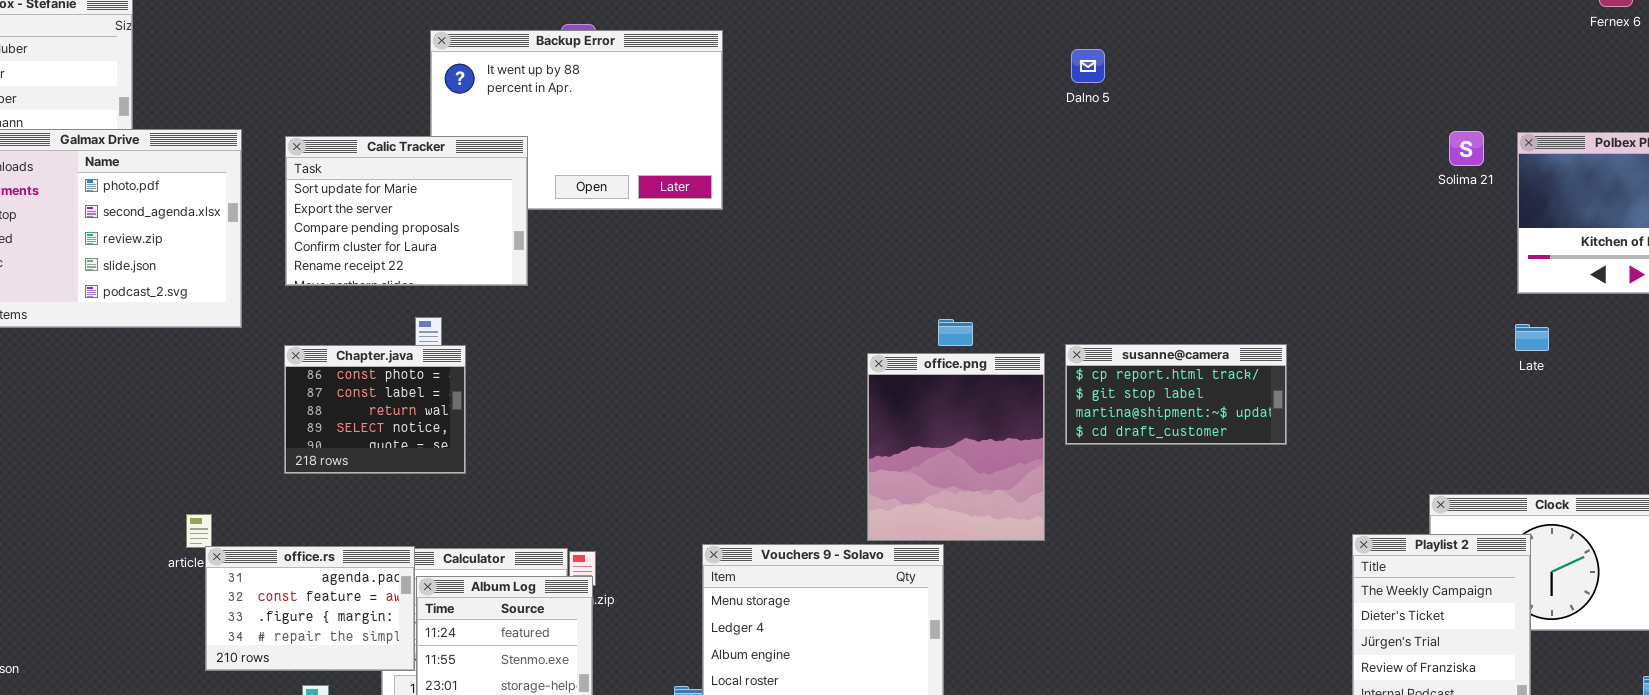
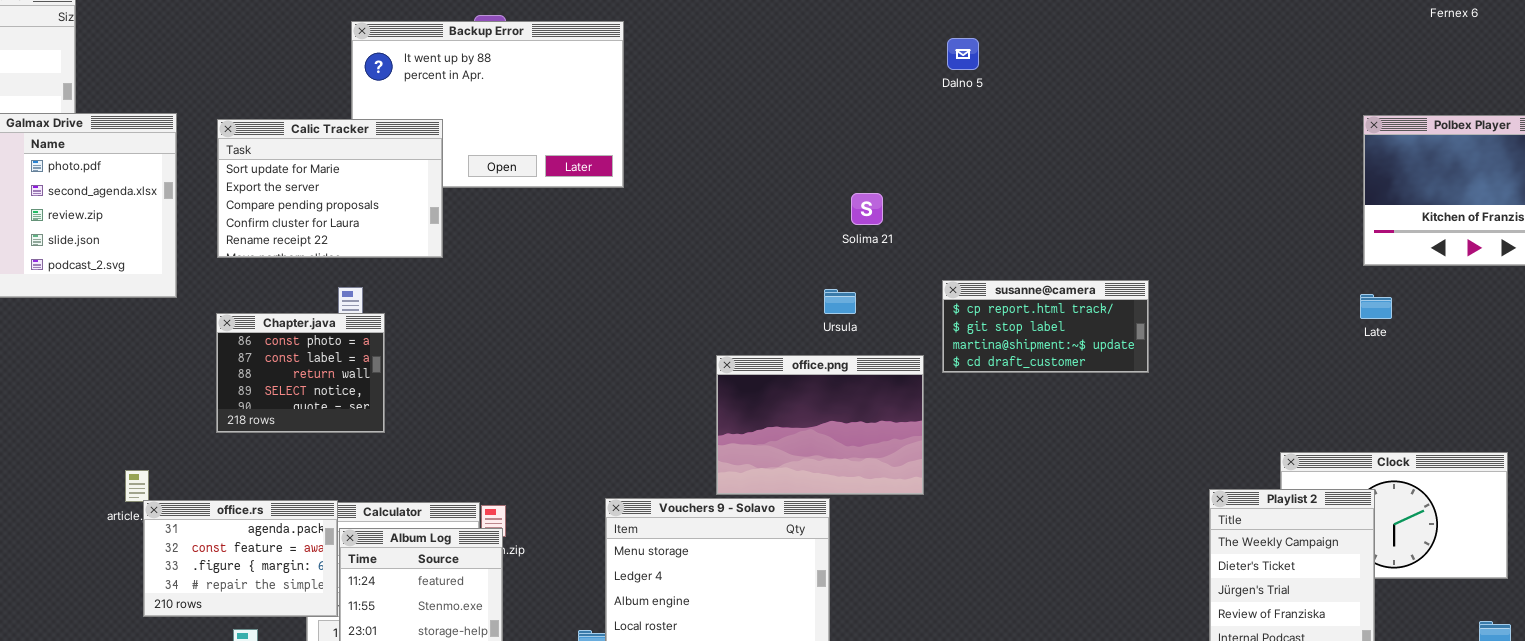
Solima 21: [1449,131,1484,166] -> [851,193,883,225], moved
susanne@camera: [1065,344,1287,445] -> [942,280,1149,373], moved
office.png: [867,353,1045,541] -> [716,355,924,495], resized

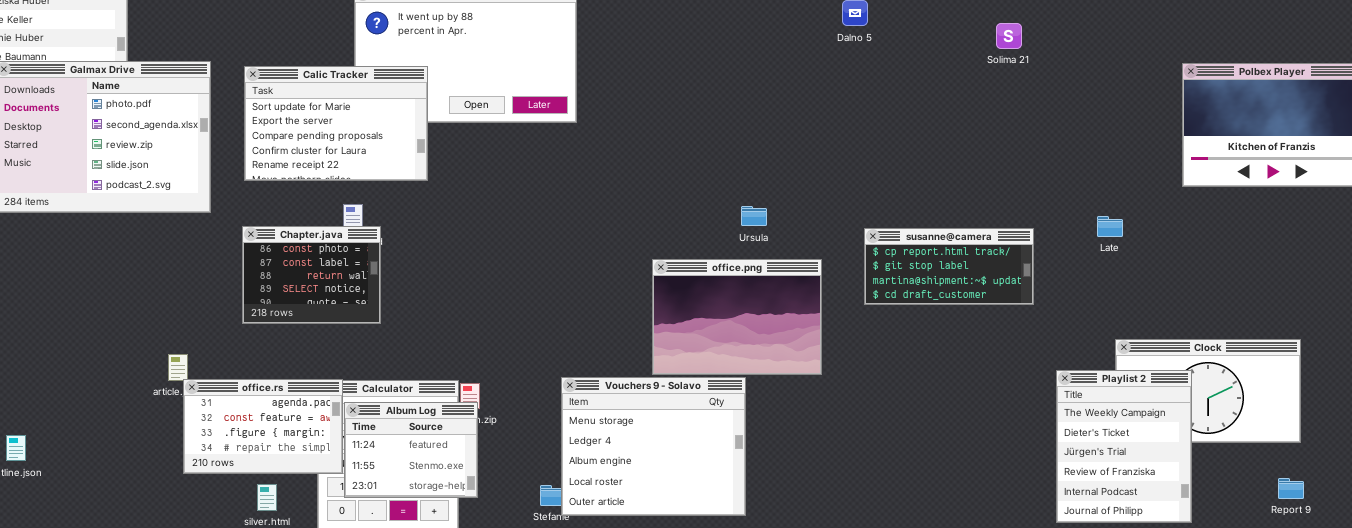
Solima 21: [851,193,883,225] -> [996,23,1022,49], moved
susanne@camera: [942,280,1149,373] -> [864,228,1034,305], moved
Late: [1360,294,1392,319] -> [1097,216,1123,237], moved

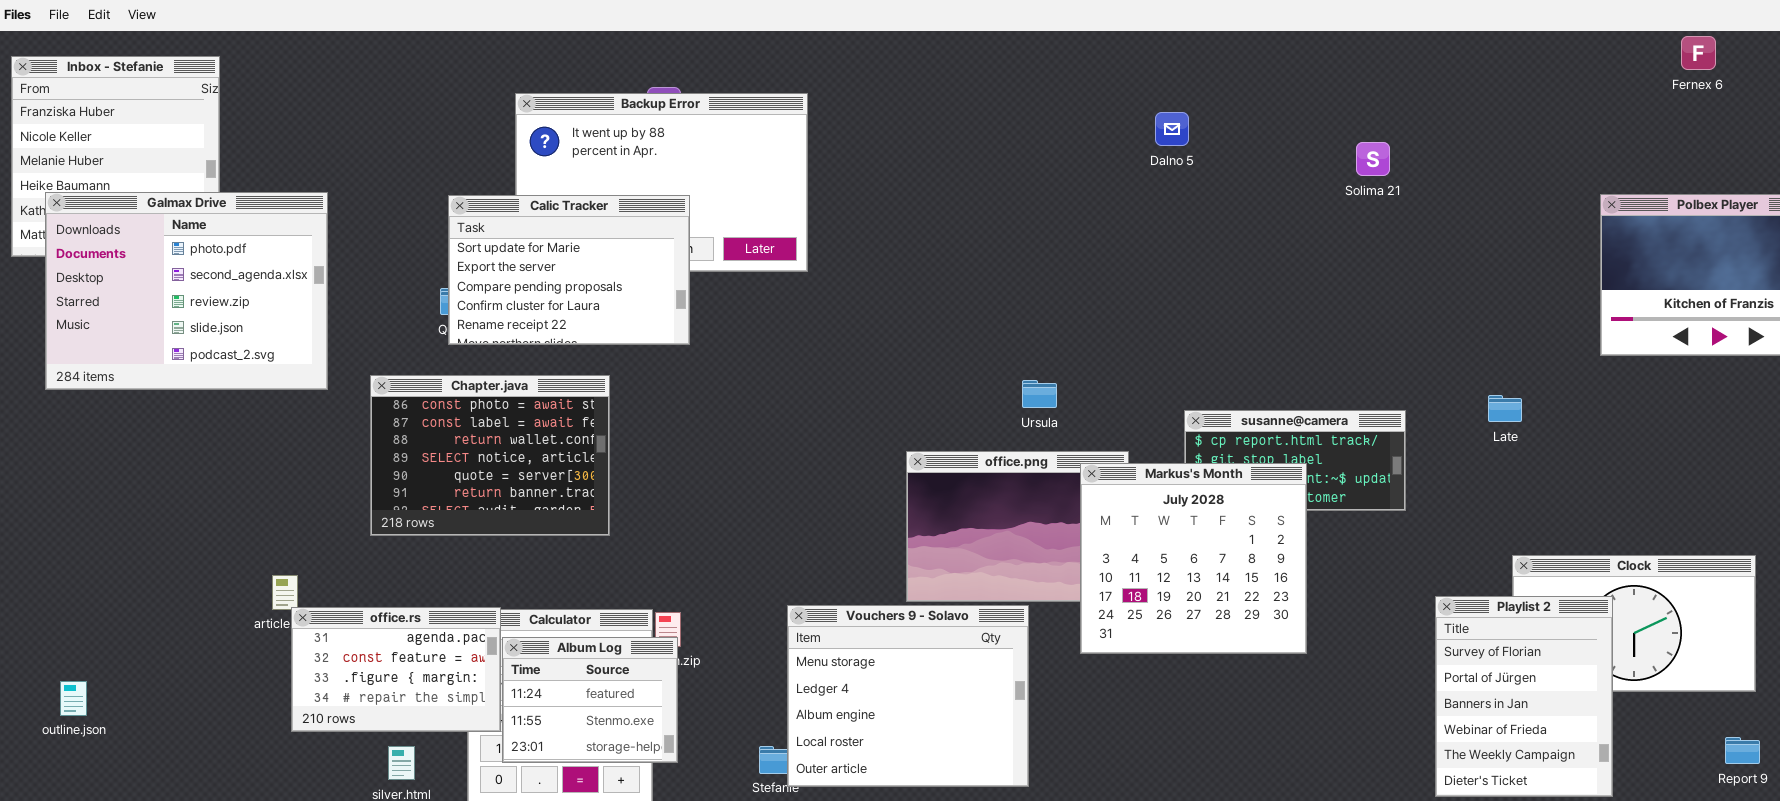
Calic Tracker: [244,66,428,181] -> [448,195,690,345], moved
Chapter.java: [242,226,381,324] -> [370,375,610,536], resized
Markus's Month: none -> [1080,463,1307,654], opened
Playlist 2: [1056,370,1192,523] -> [1435,596,1613,797], scrolled up 4 rows

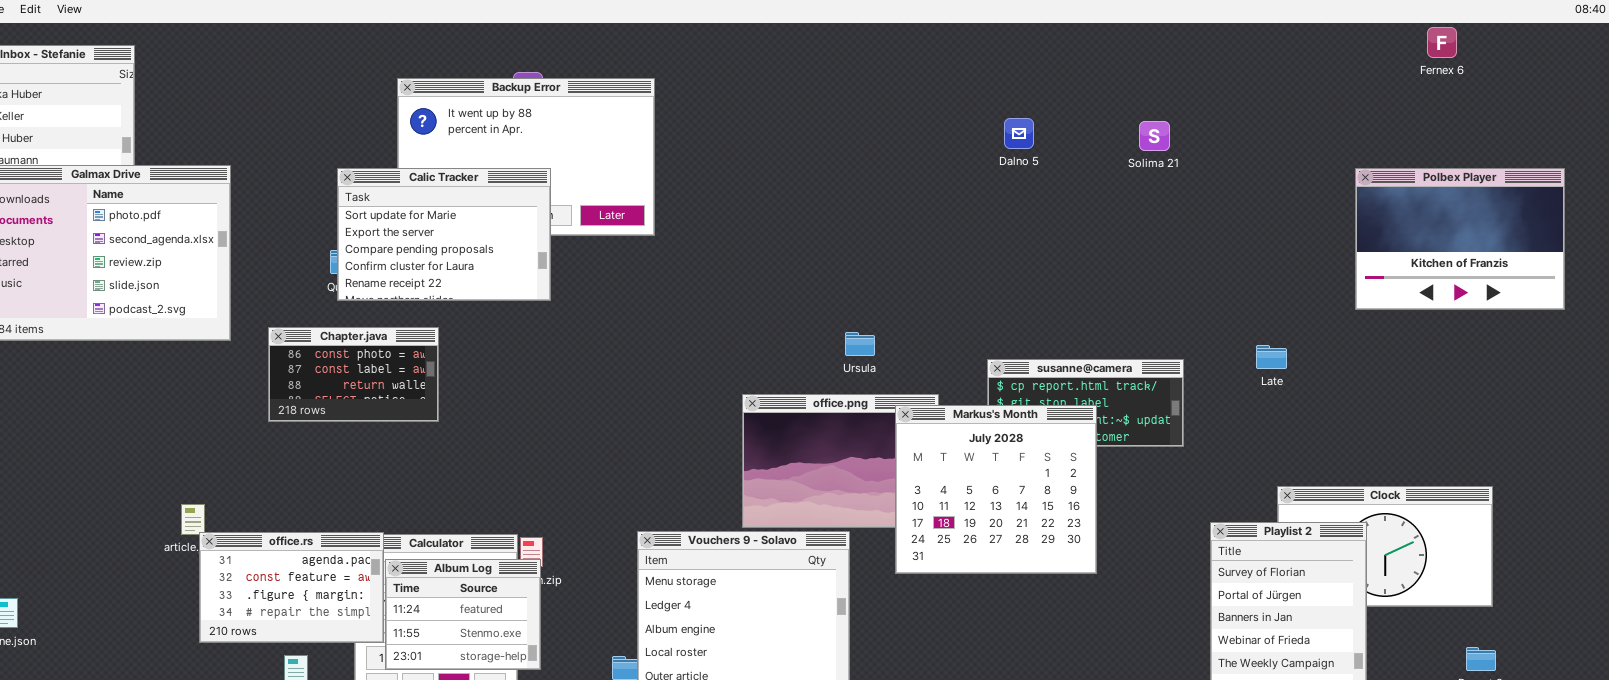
Dalno 5: [1155,112,1189,146] -> [1004,118,1034,149], moved
Chapter.java: [370,375,610,536] -> [268,327,439,422], resized

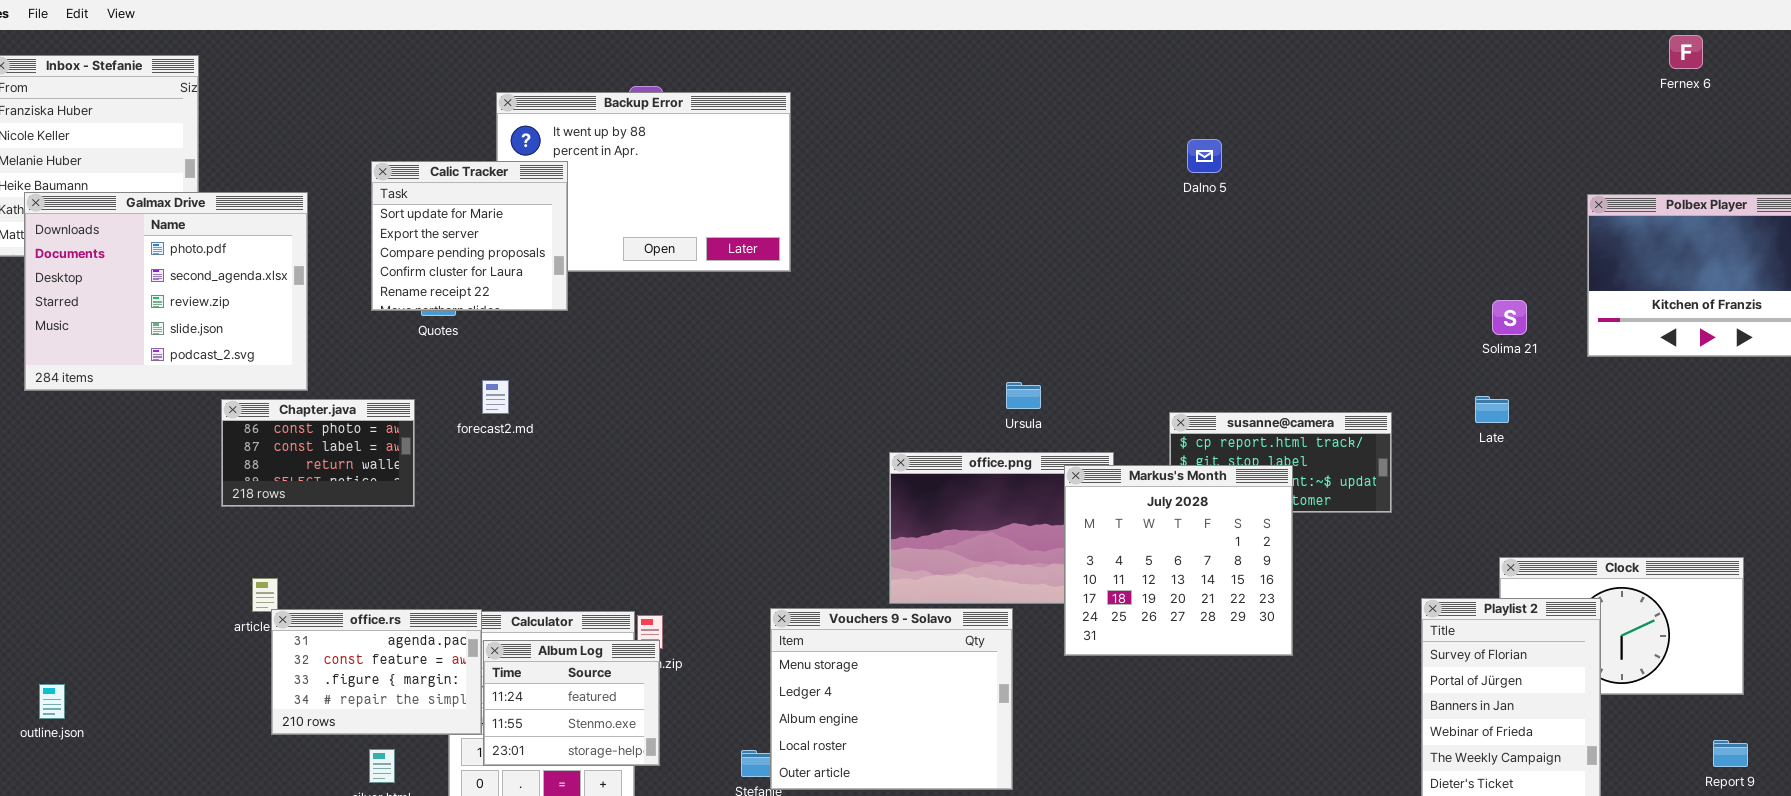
Solima 21: [1139,121,1170,151] -> [1492,300,1527,335], moved
Calic Tracker: [337,168,551,301] -> [371,161,568,311], moved, resized
Chapter.java: [268,327,439,422] -> [221,399,415,507], moved

